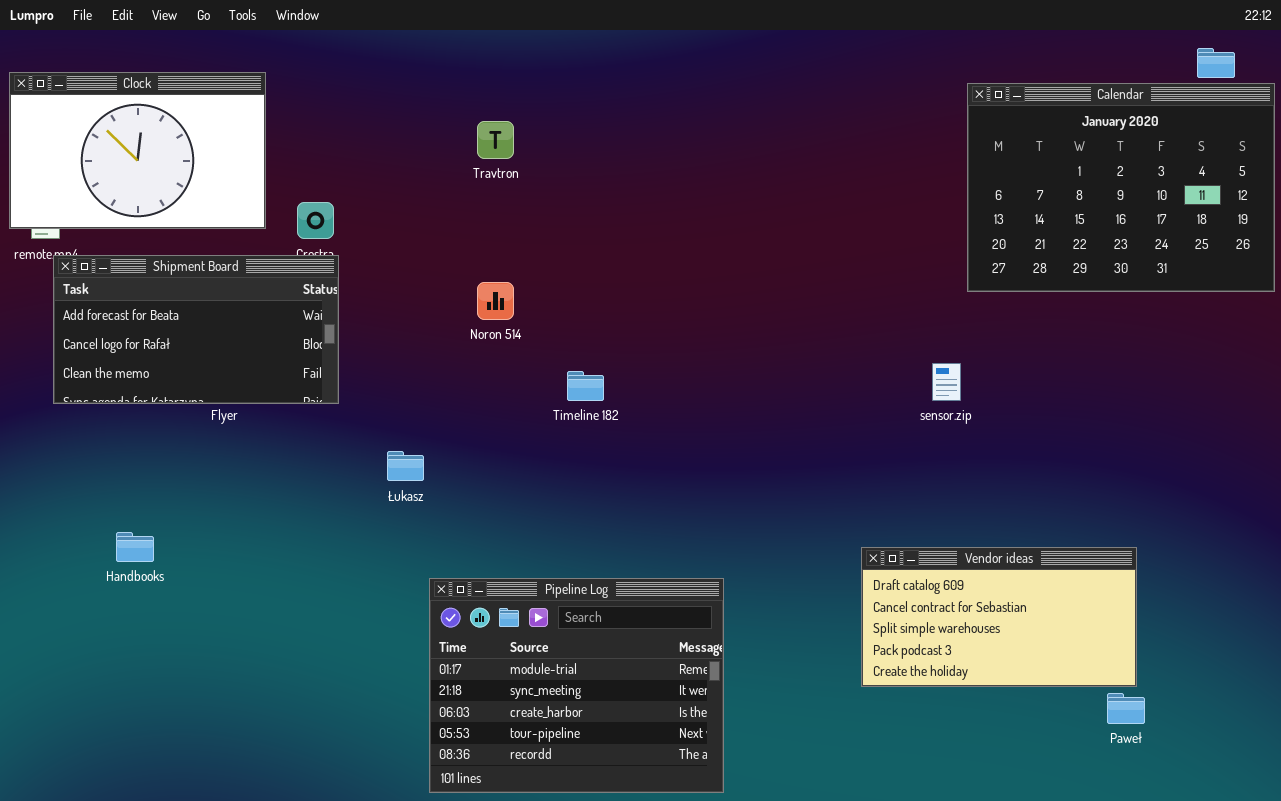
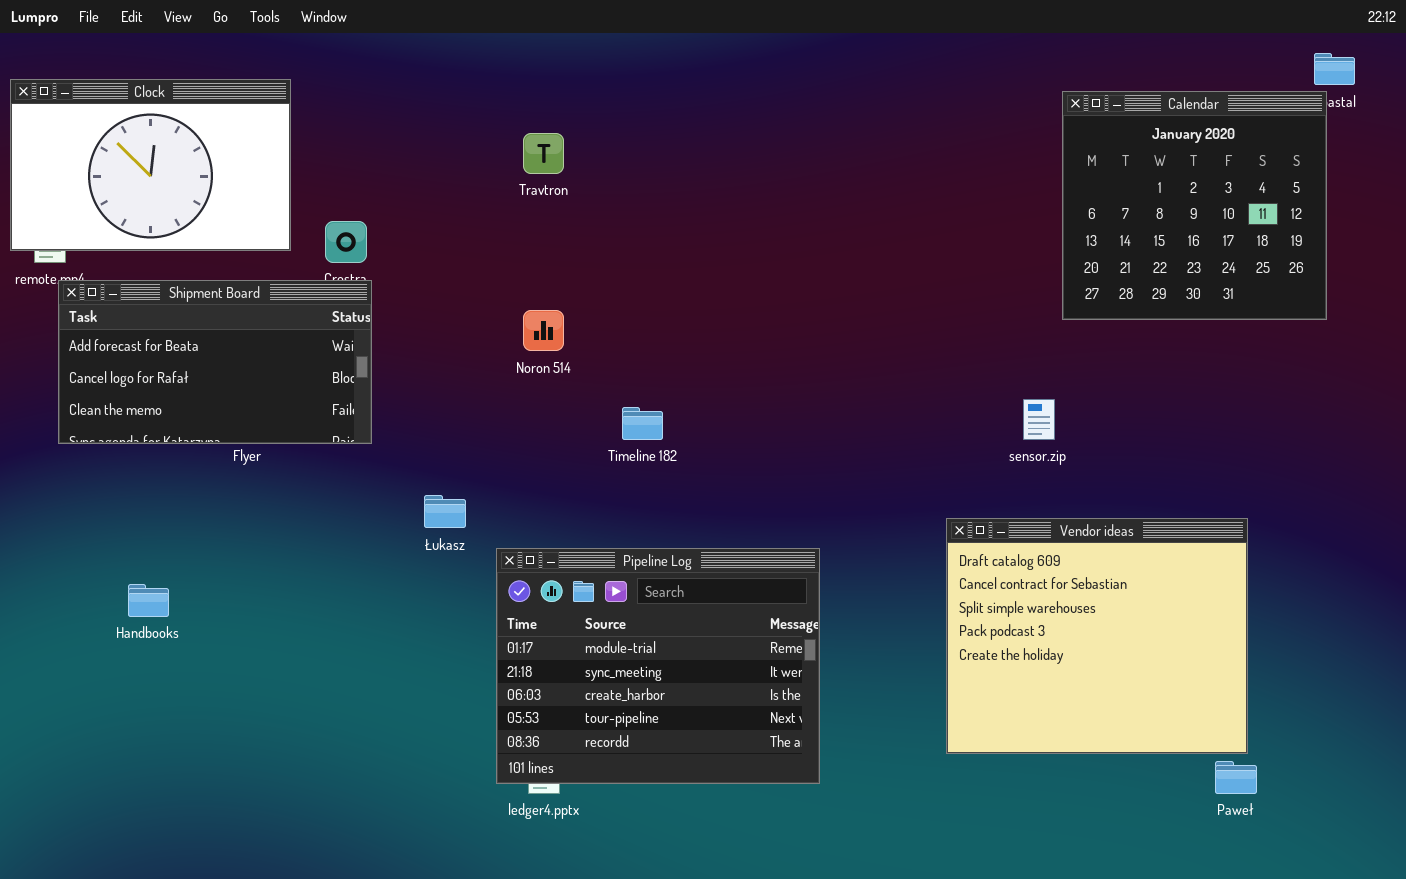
Calendar: [967,83,1275,292] -> [1062,91,1327,320], resized
Vendor ideas: [861,547,1137,687] -> [946,518,1248,754], resized
Pipeline Log: [429,578,724,793] -> [496,548,820,784], moved

